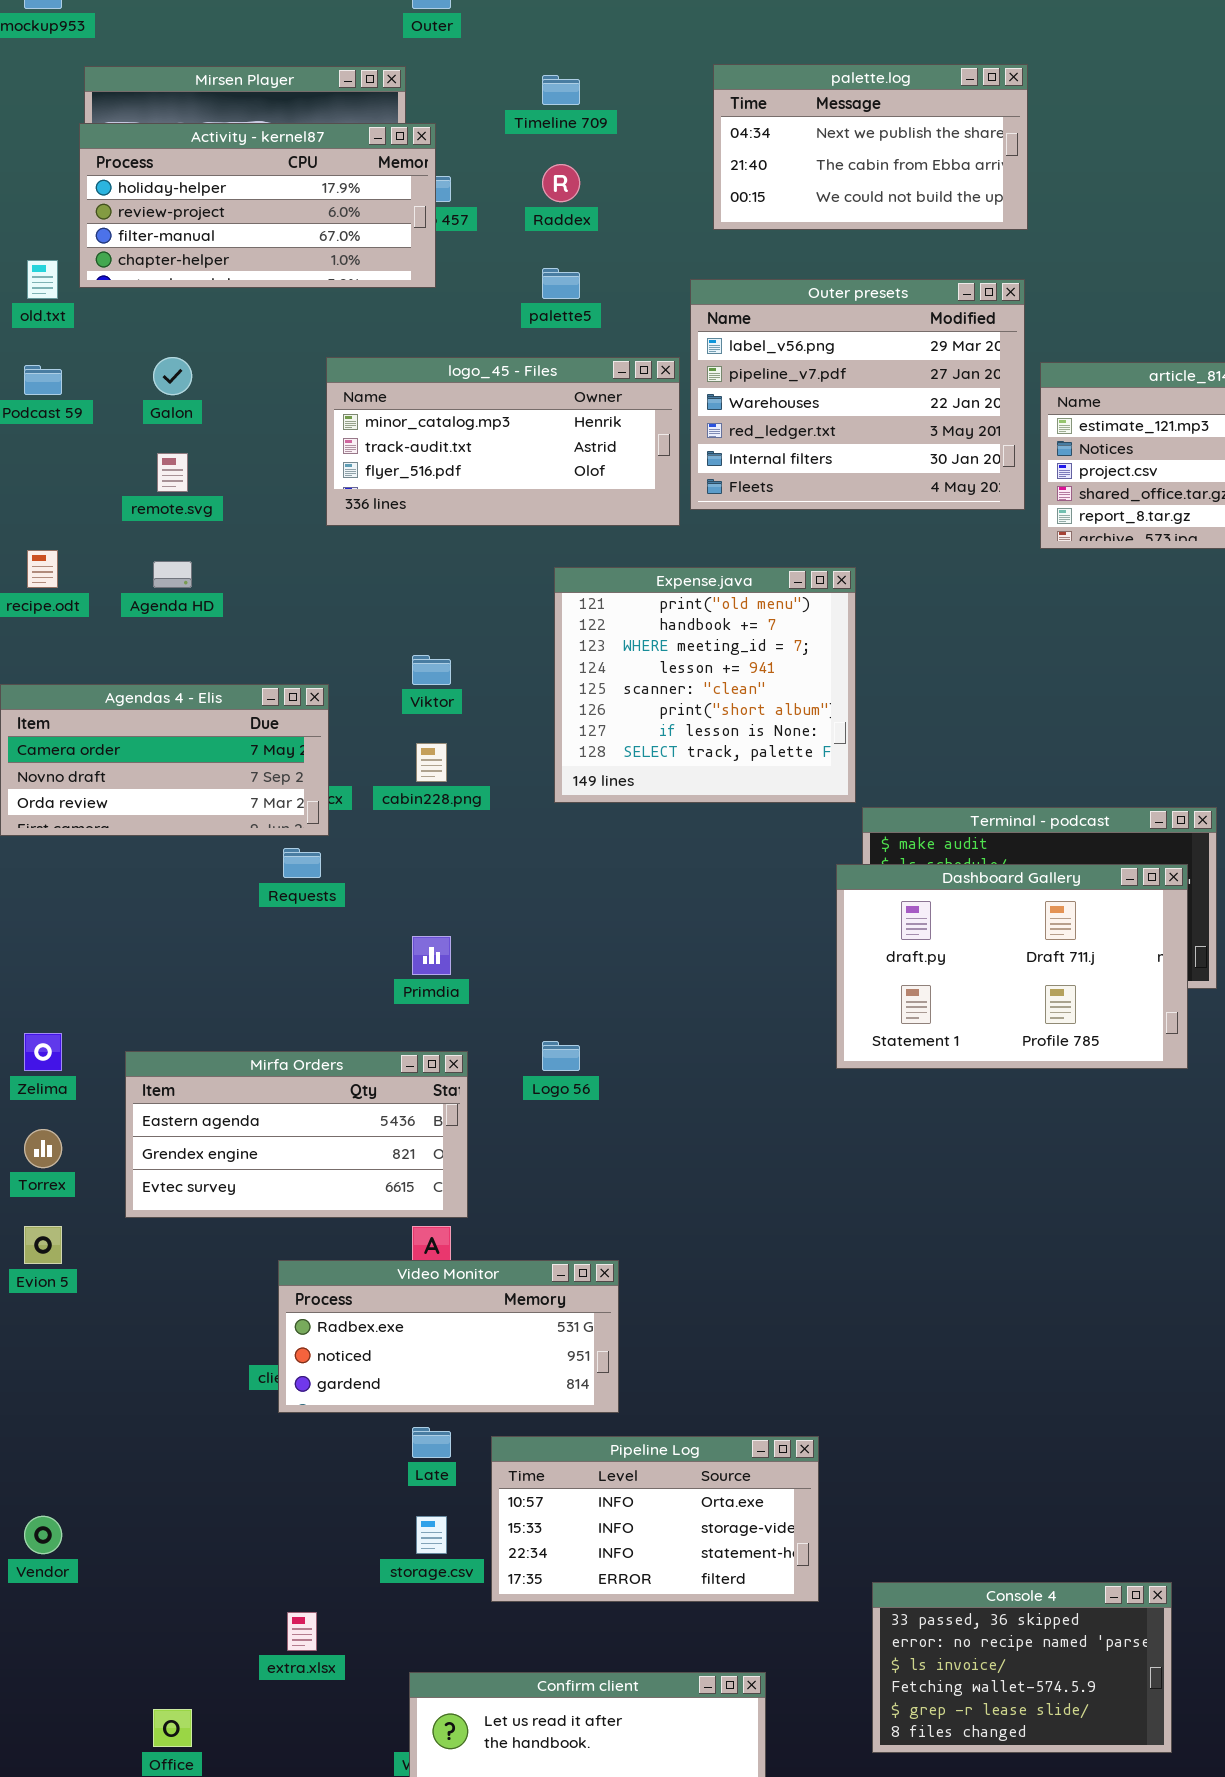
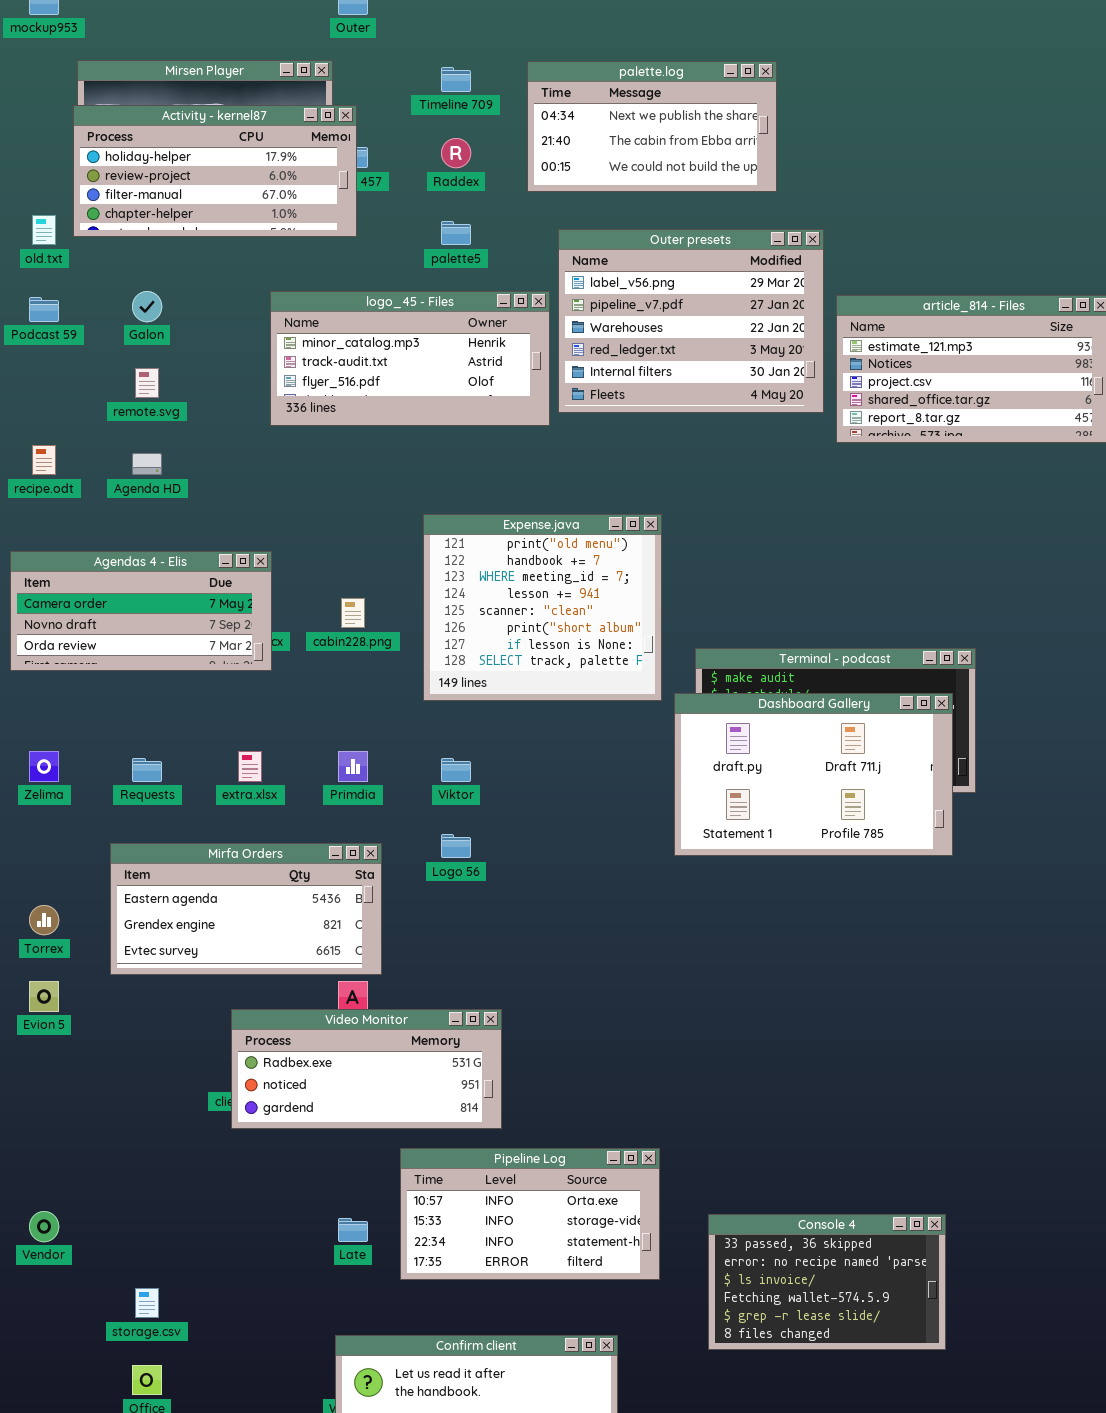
palette.log: [713,64,1028,230] -> [527,61,777,192], moved
Expense.java: [554,567,856,803] -> [423,514,662,701], moved
Viktor: [412,655,451,685] -> [441,758,471,782], moved
Requests: [283,848,321,878] -> [132,758,162,782], moved
Zelima: [24,1033,62,1071] -> [29,751,59,782], moved
Late: [412,1427,451,1458] -> [338,1218,368,1242], moved
storage.csv: [416,1516,447,1554] -> [135,1288,159,1318], moved
Console 4: [872,1582,1172,1753] -> [708,1214,946,1350], moved
extra.xlsx: [287,1612,317,1651] -> [238,751,262,782], moved

